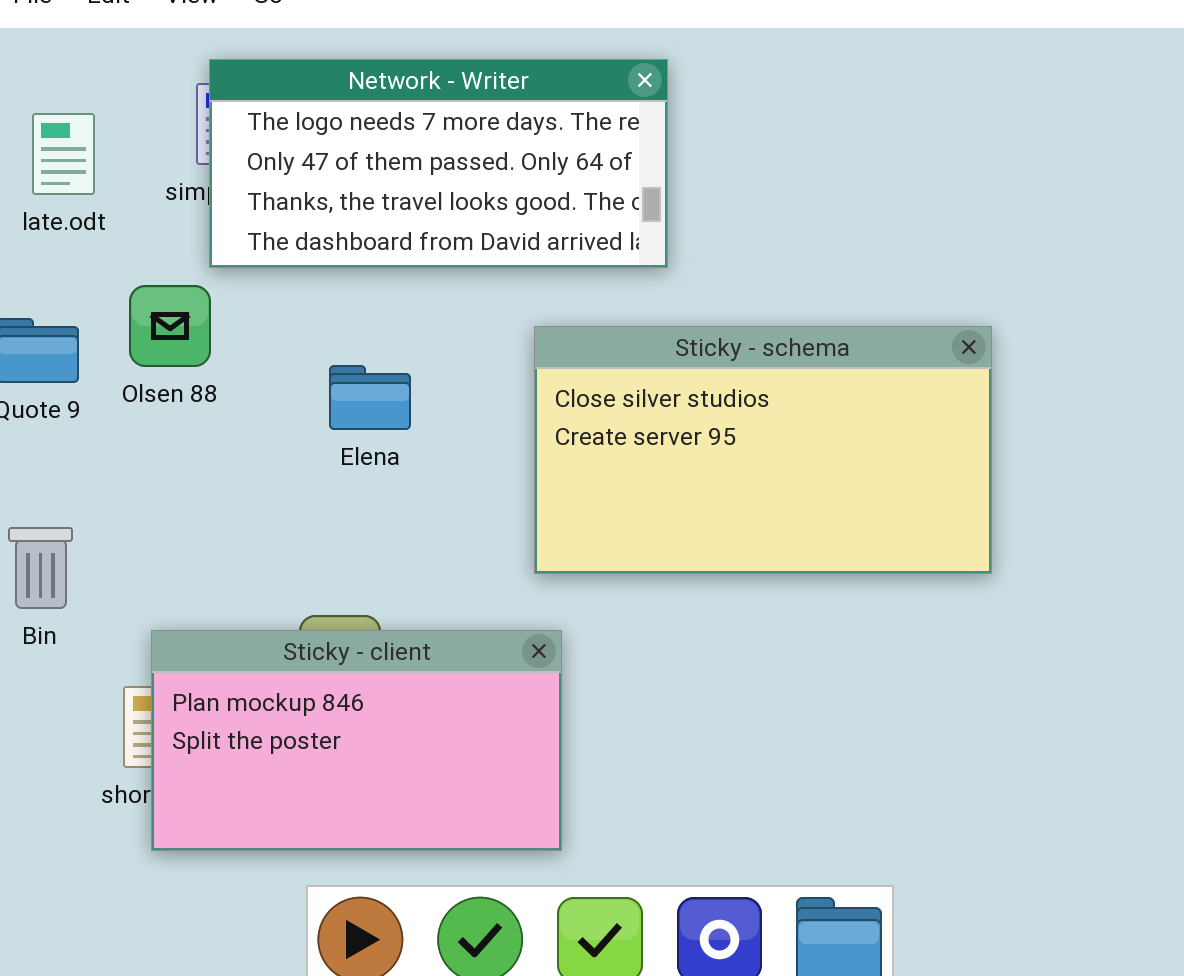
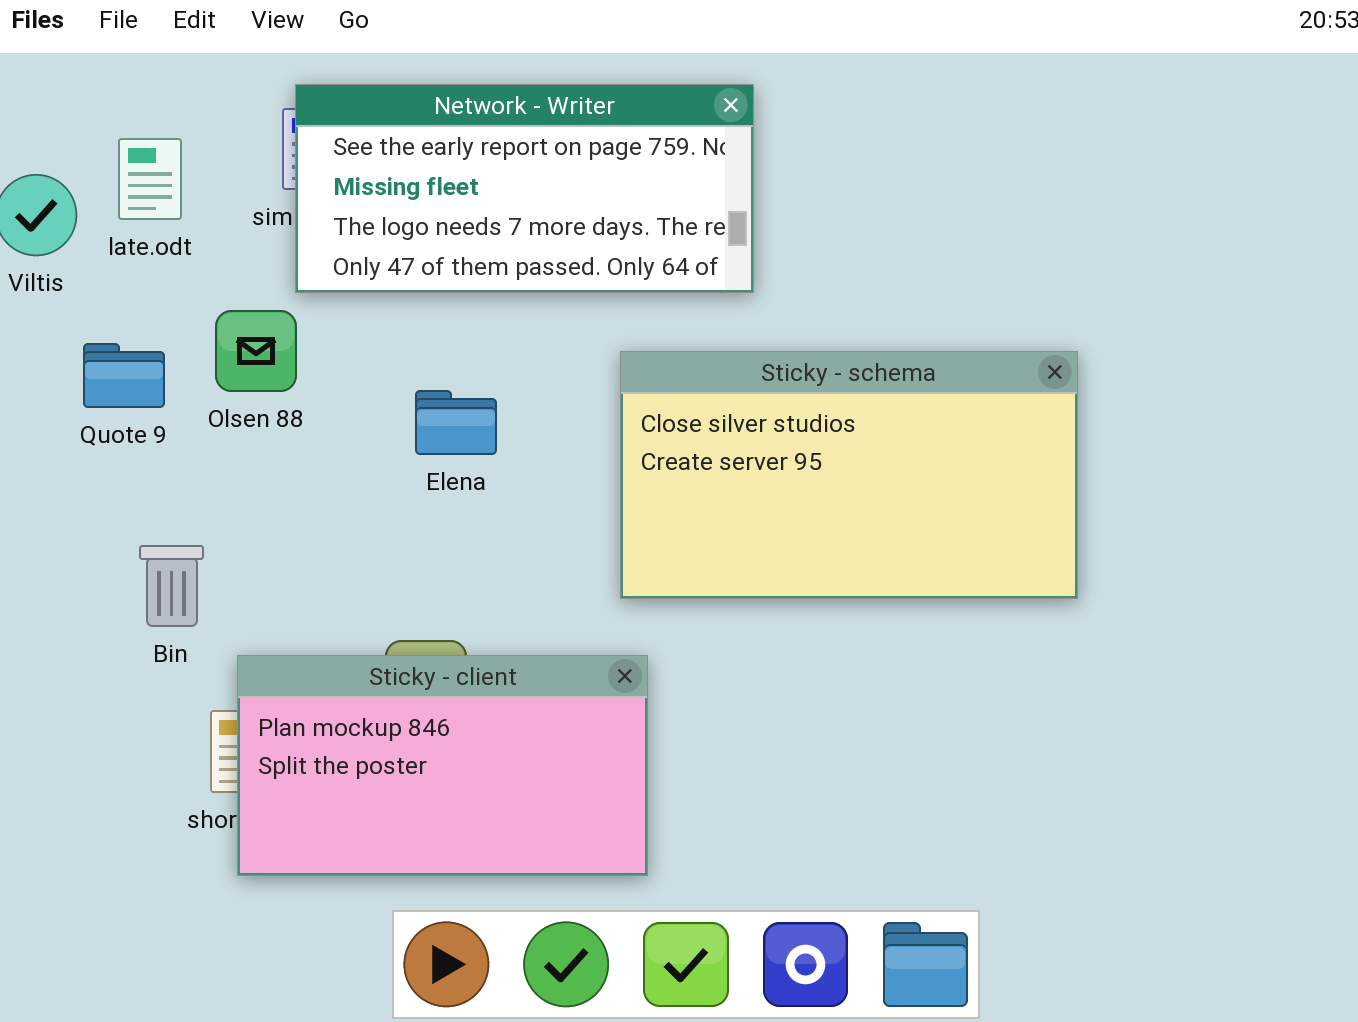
Network - Writer: [209,59,668,268] -> [295,84,754,293], scrolled up 2 rows
Bin: [8,527,73,609] -> [139,545,204,627], moved

